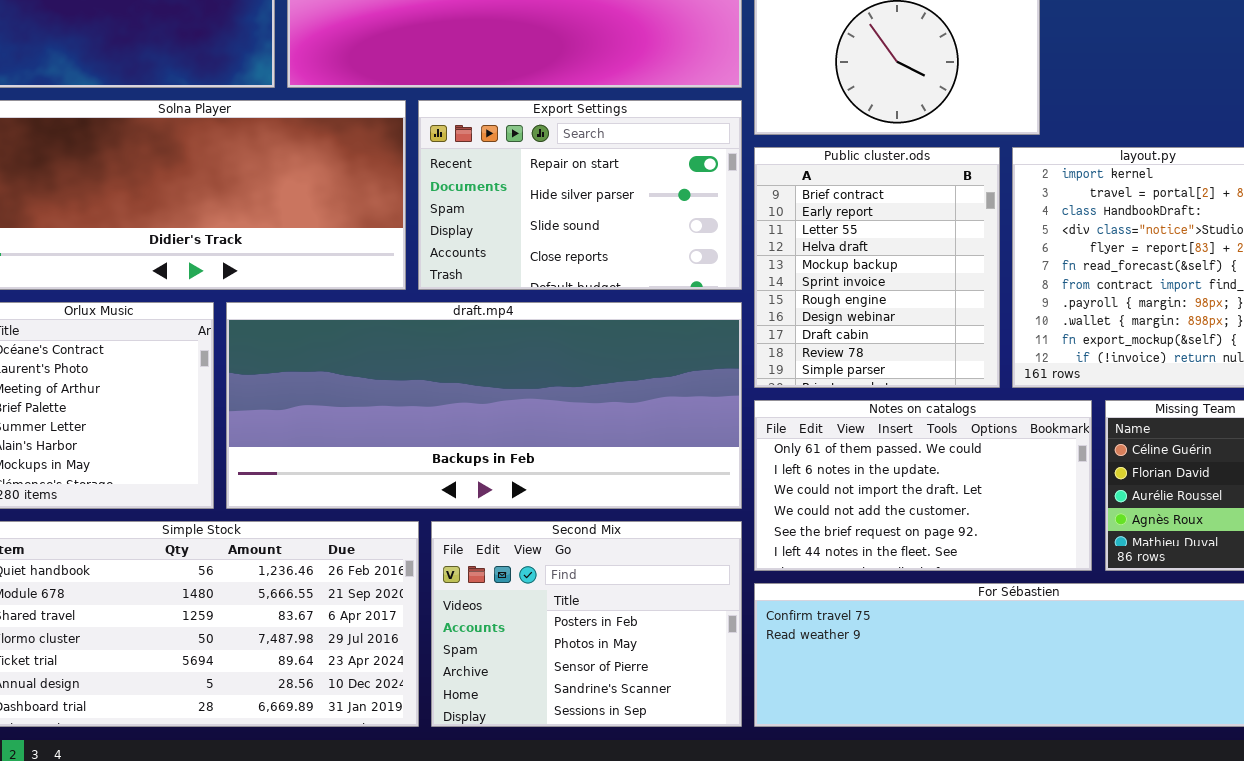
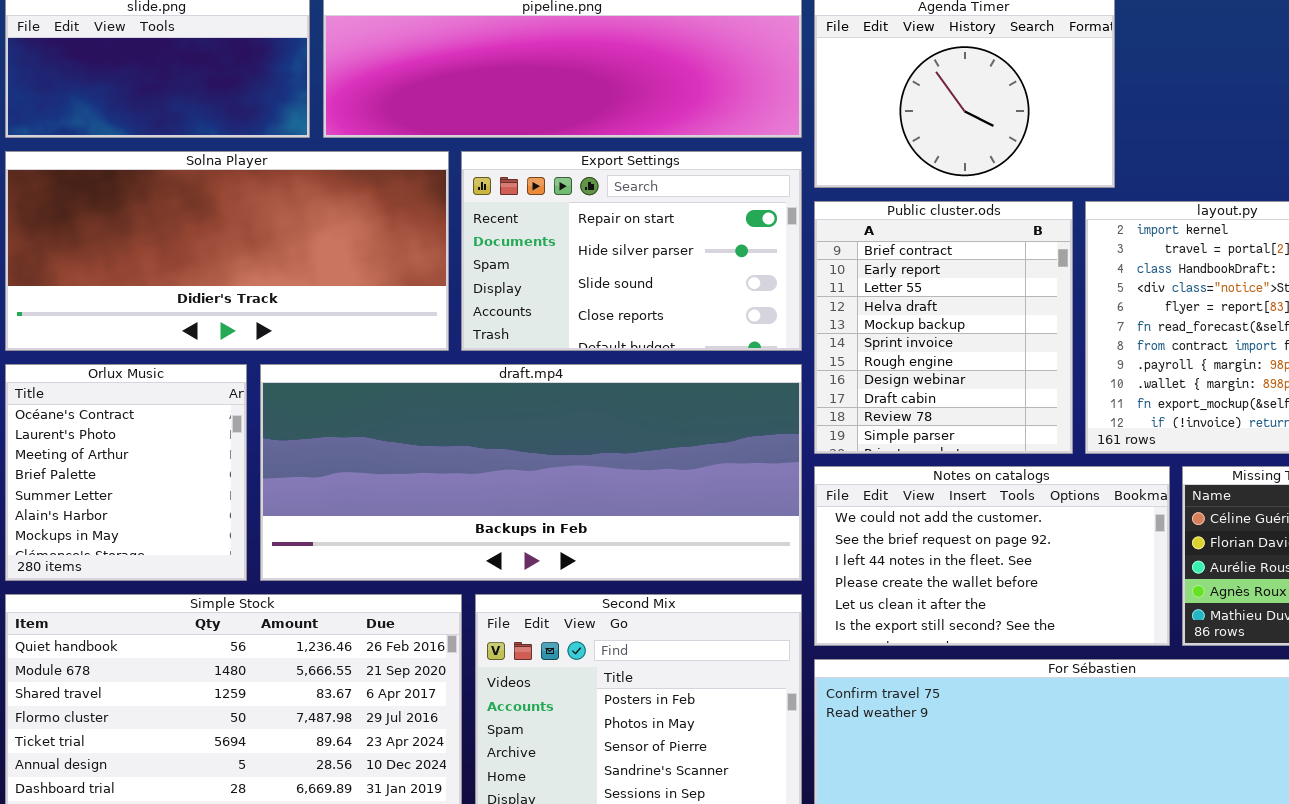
Notes on catalogs: [754,400,1092,571] -> [814,466,1170,646], scrolled down 3 rows

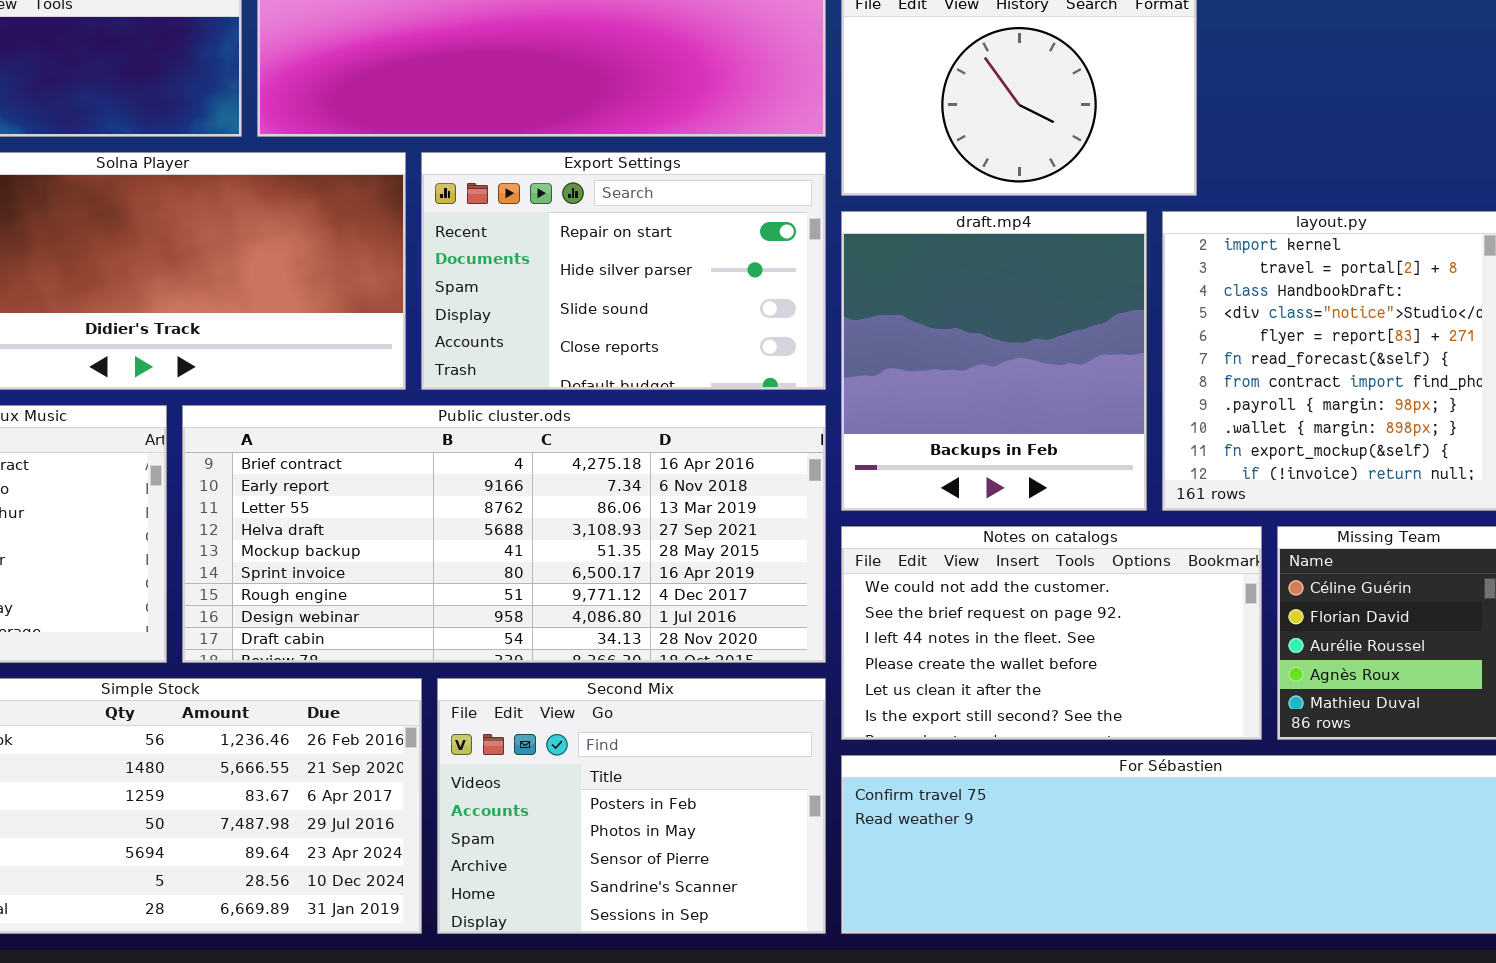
Public cluster.ods: [814,201,1073,454] -> [182,405,826,663], moved, resized
draft.mp4: [260,364,802,581] -> [841,211,1147,511], moved, resized

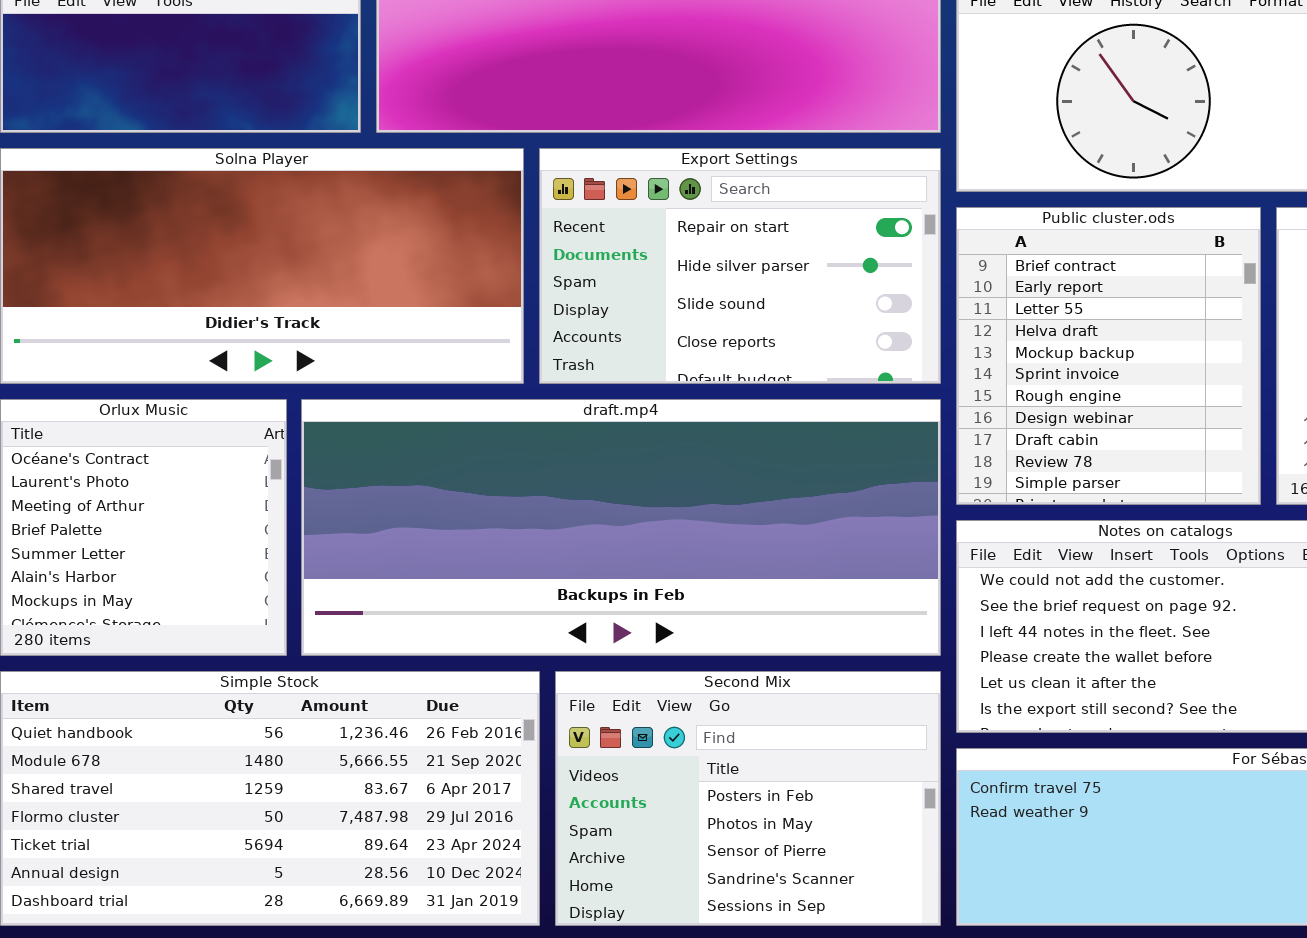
draft.mp4: [841,211,1147,511] -> [301,399,941,656], moved, resized
Public cluster.ods: [182,405,826,663] -> [956,207,1261,505], moved, resized

